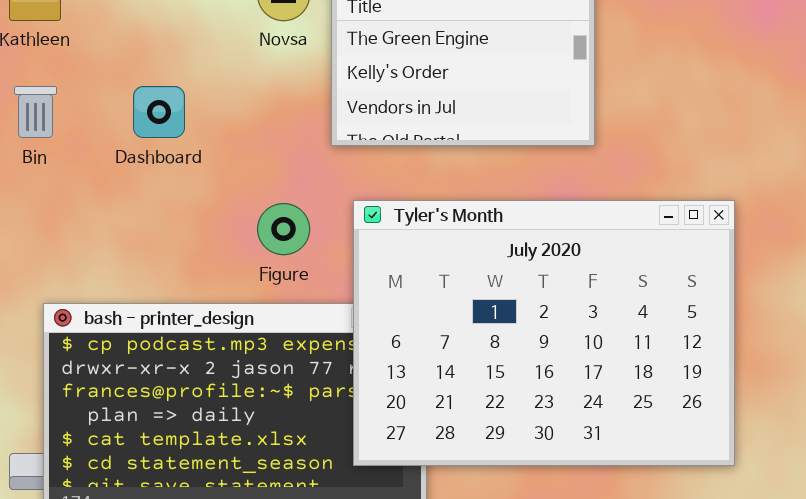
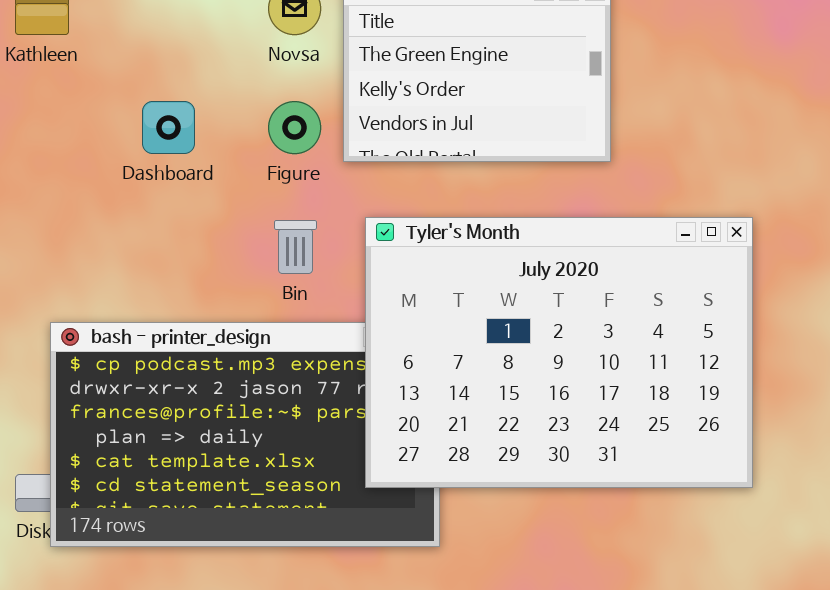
Bin: [14,86,57,138] -> [274,220,317,274], moved
Figure: [257,203,310,255] -> [268,101,321,154], moved

